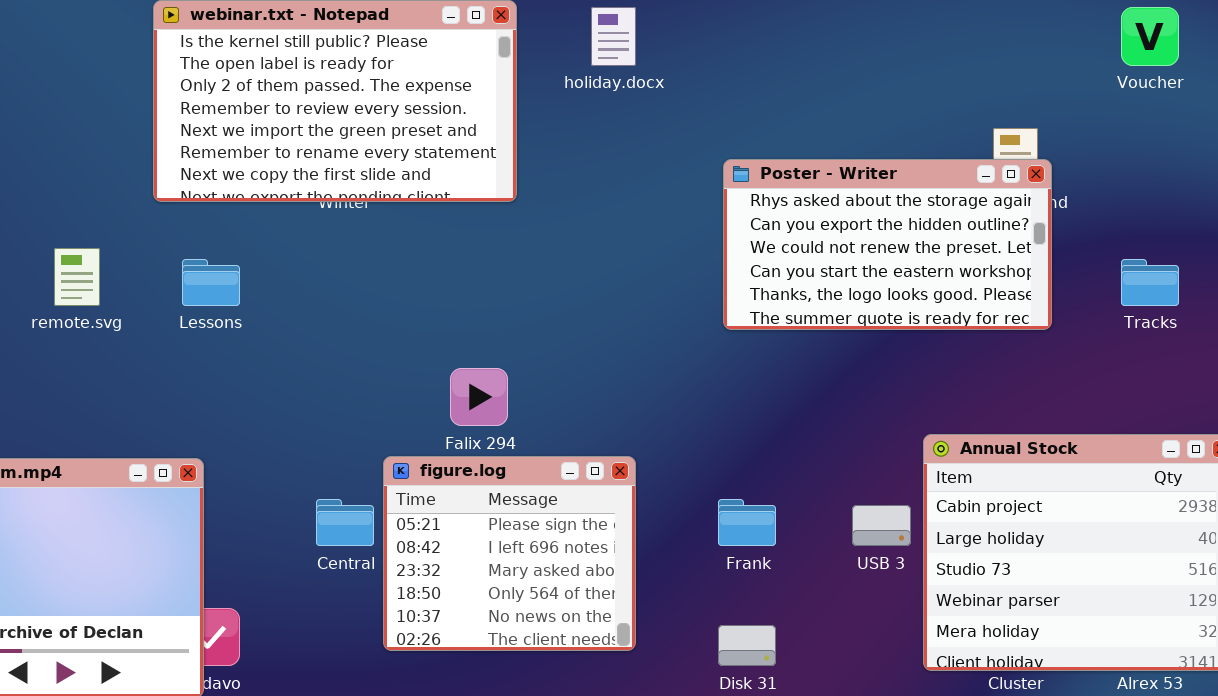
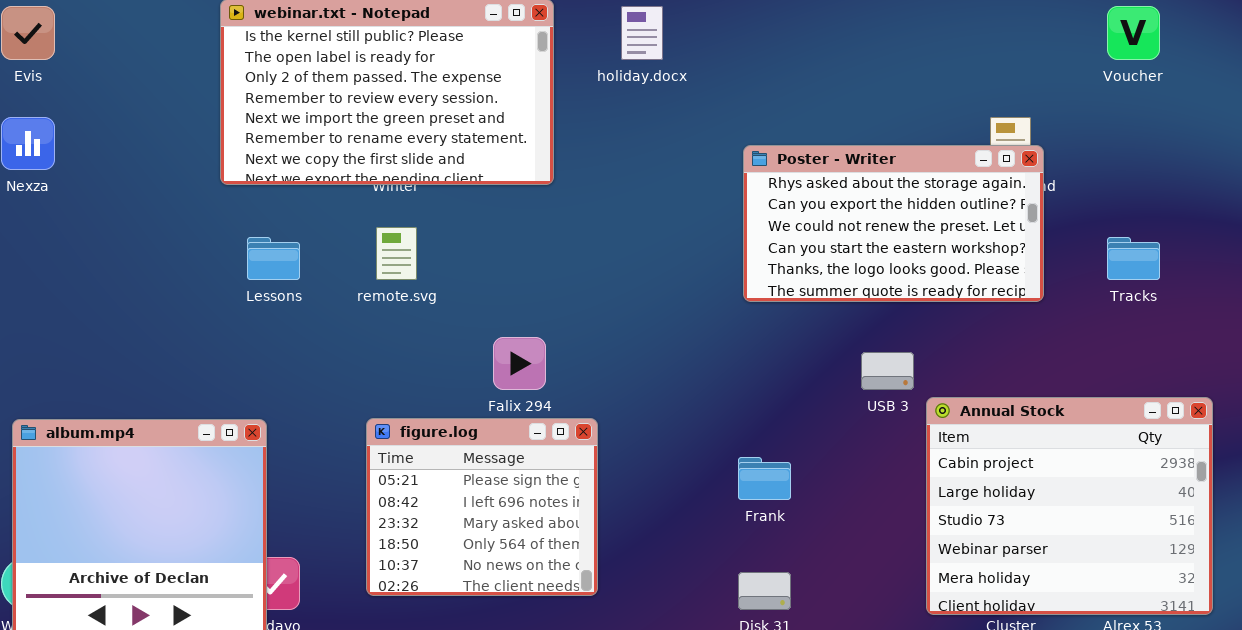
remote.svg: [54,248,100,306] -> [376,227,417,280], moved
figure.log: [383,456,636,651] -> [366,418,598,596], moved
USB 3: [852,505,911,546] -> [861,352,914,390], moved

